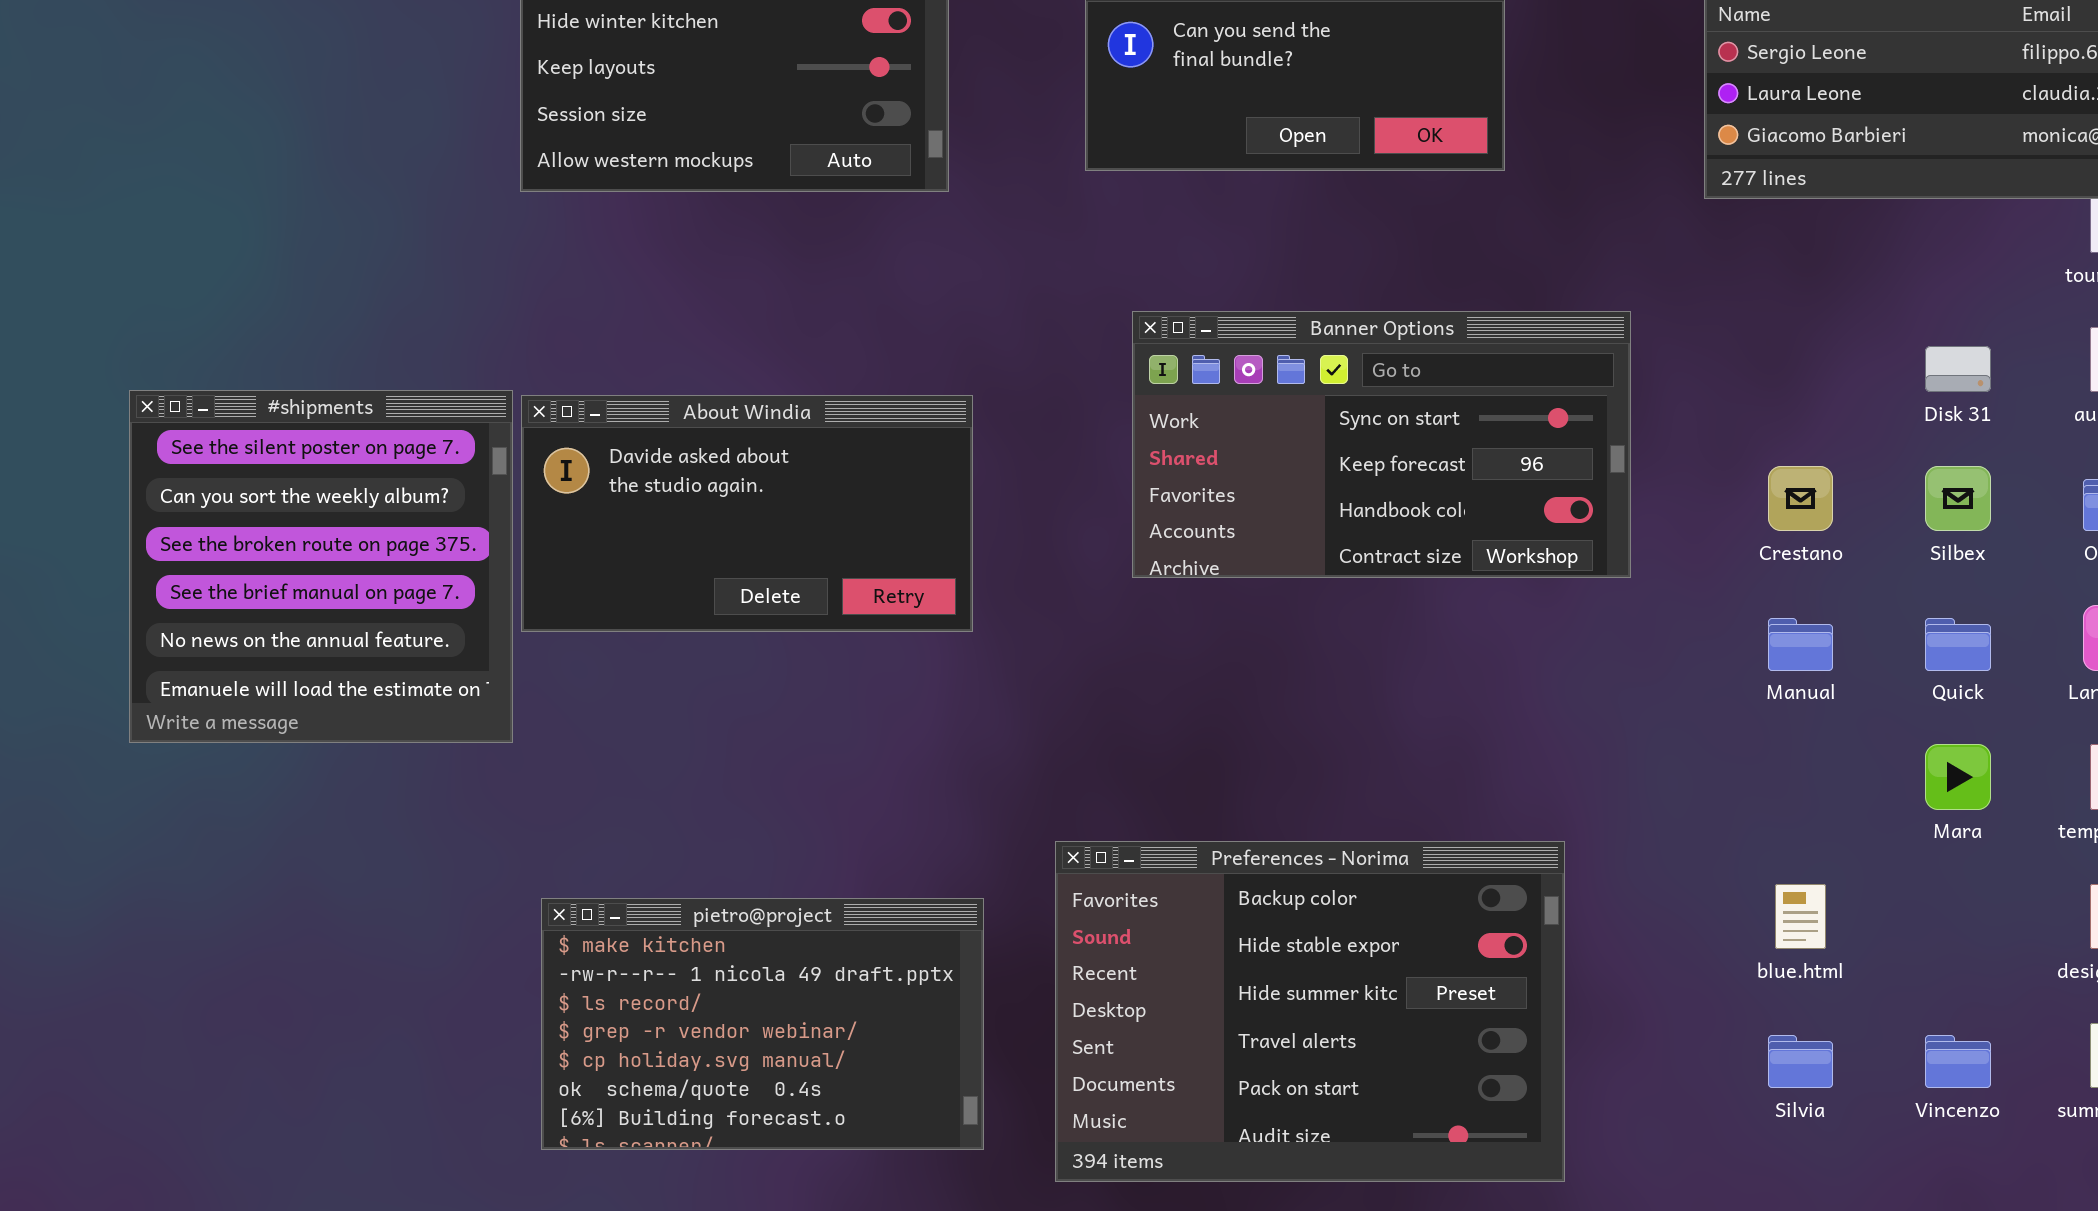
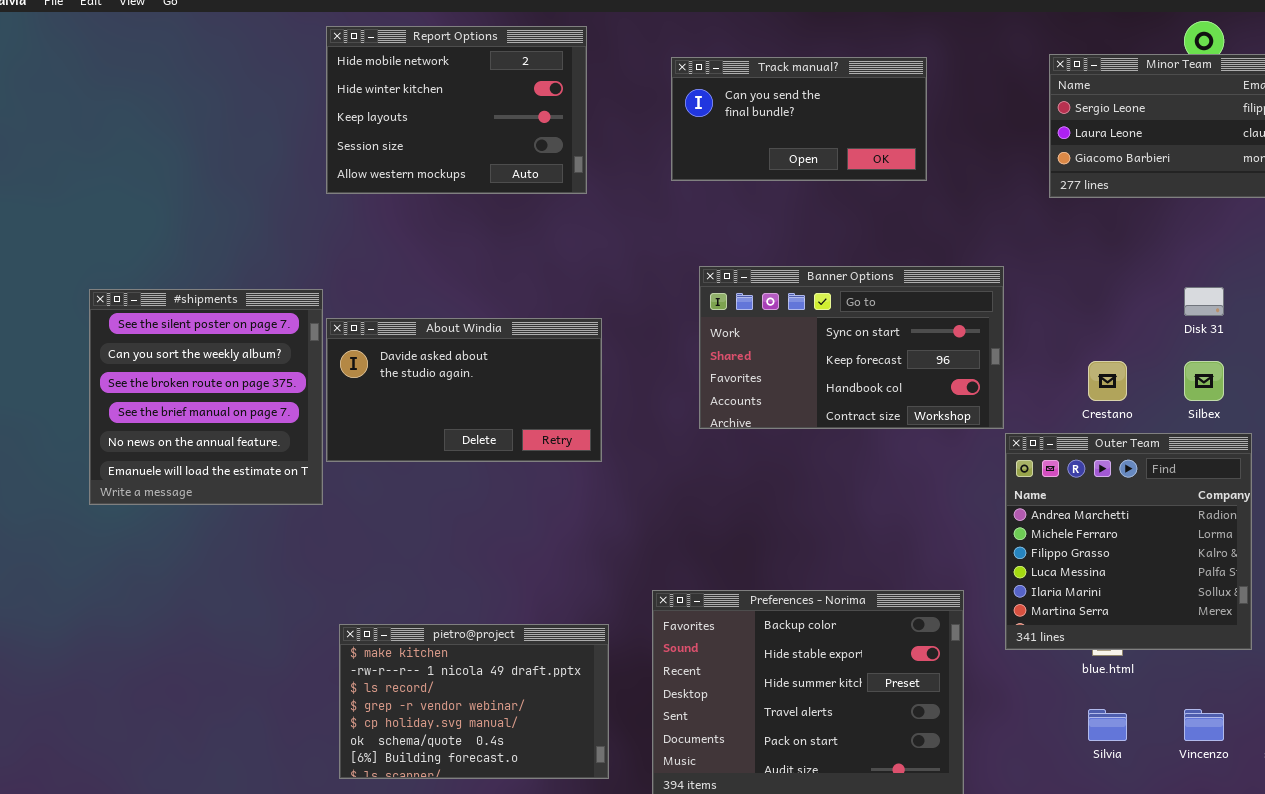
#shipments: [129,390,513,743] -> [89,289,323,505], moved
Outer Team: none -> [1005,433,1252,650], opened

